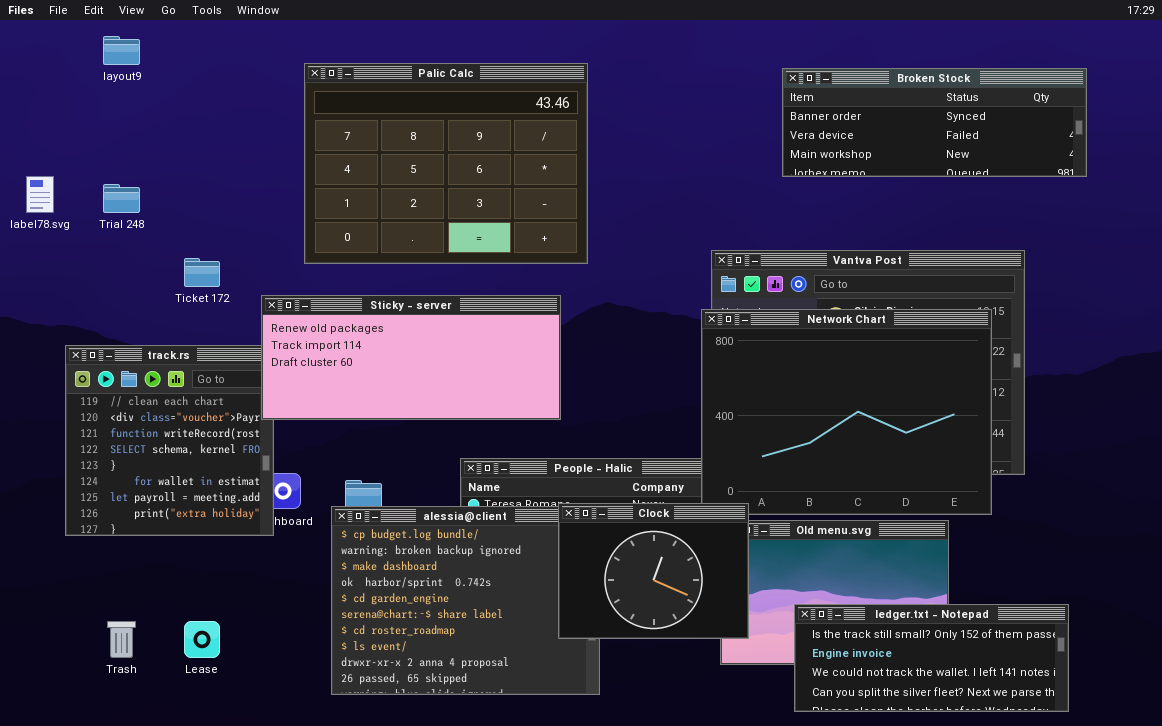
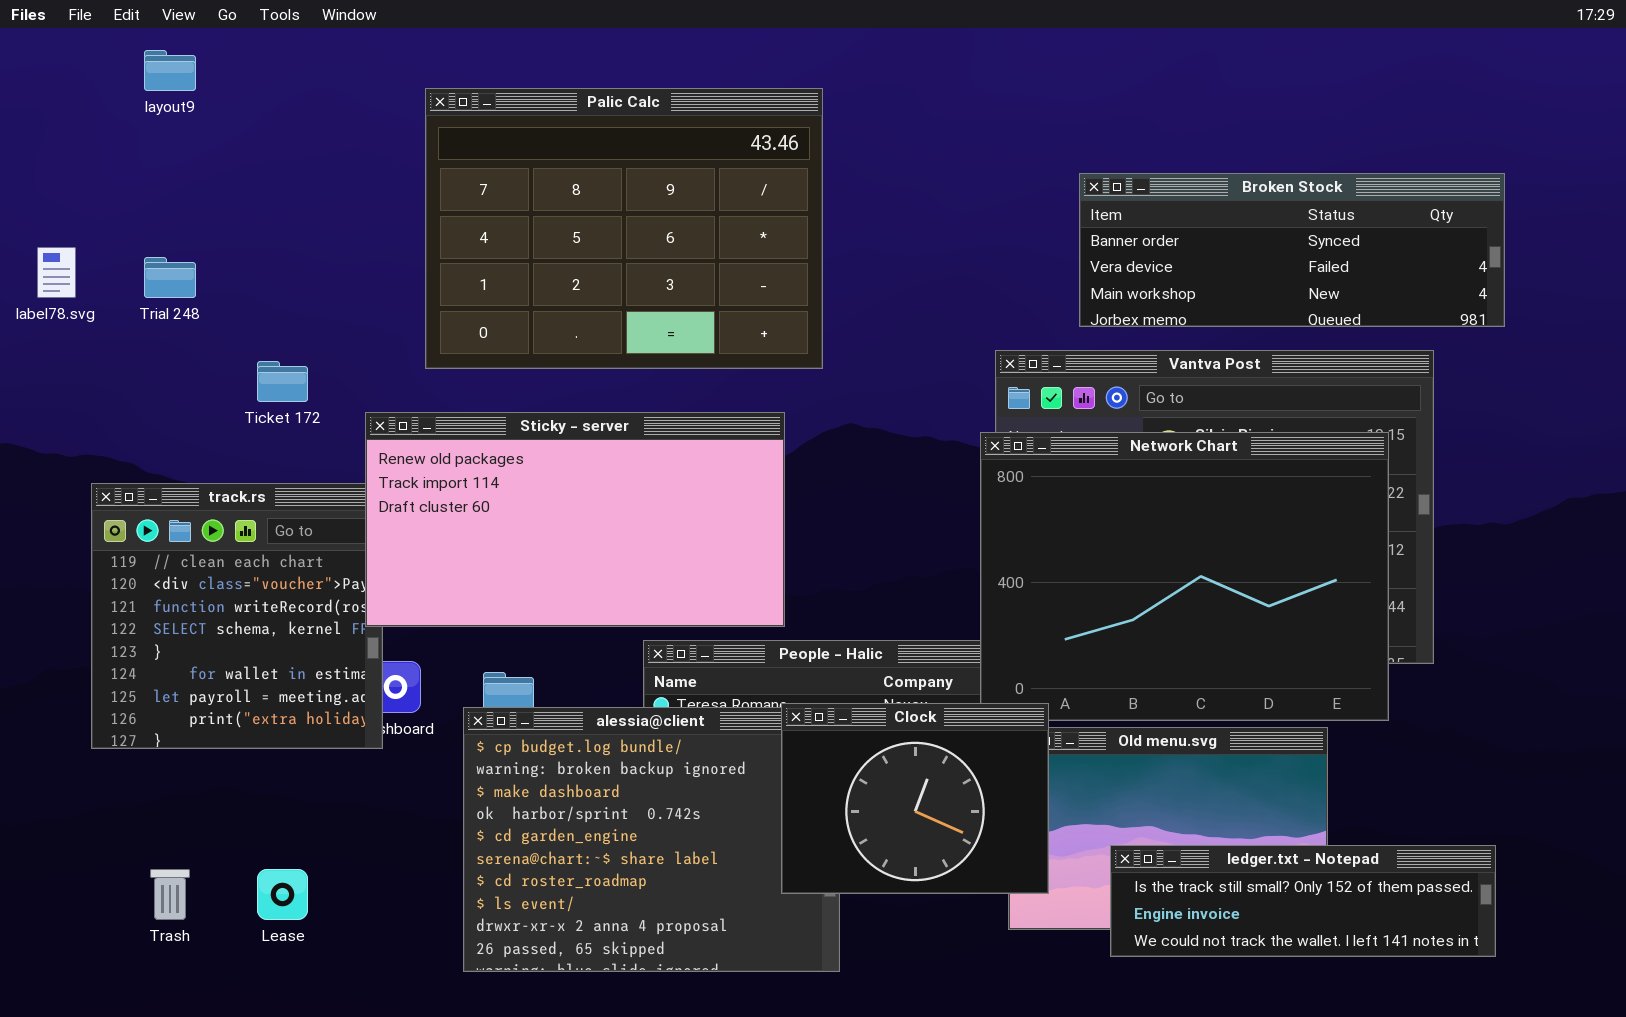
Broken Stock: [782,68,1087,177] -> [1079,173,1505,327], moved
Sticky - server: [261,295,561,420] -> [365,412,785,627], resized
ledger.txt - Notepad: [794,604,1069,712] -> [1110,845,1496,957], resized

